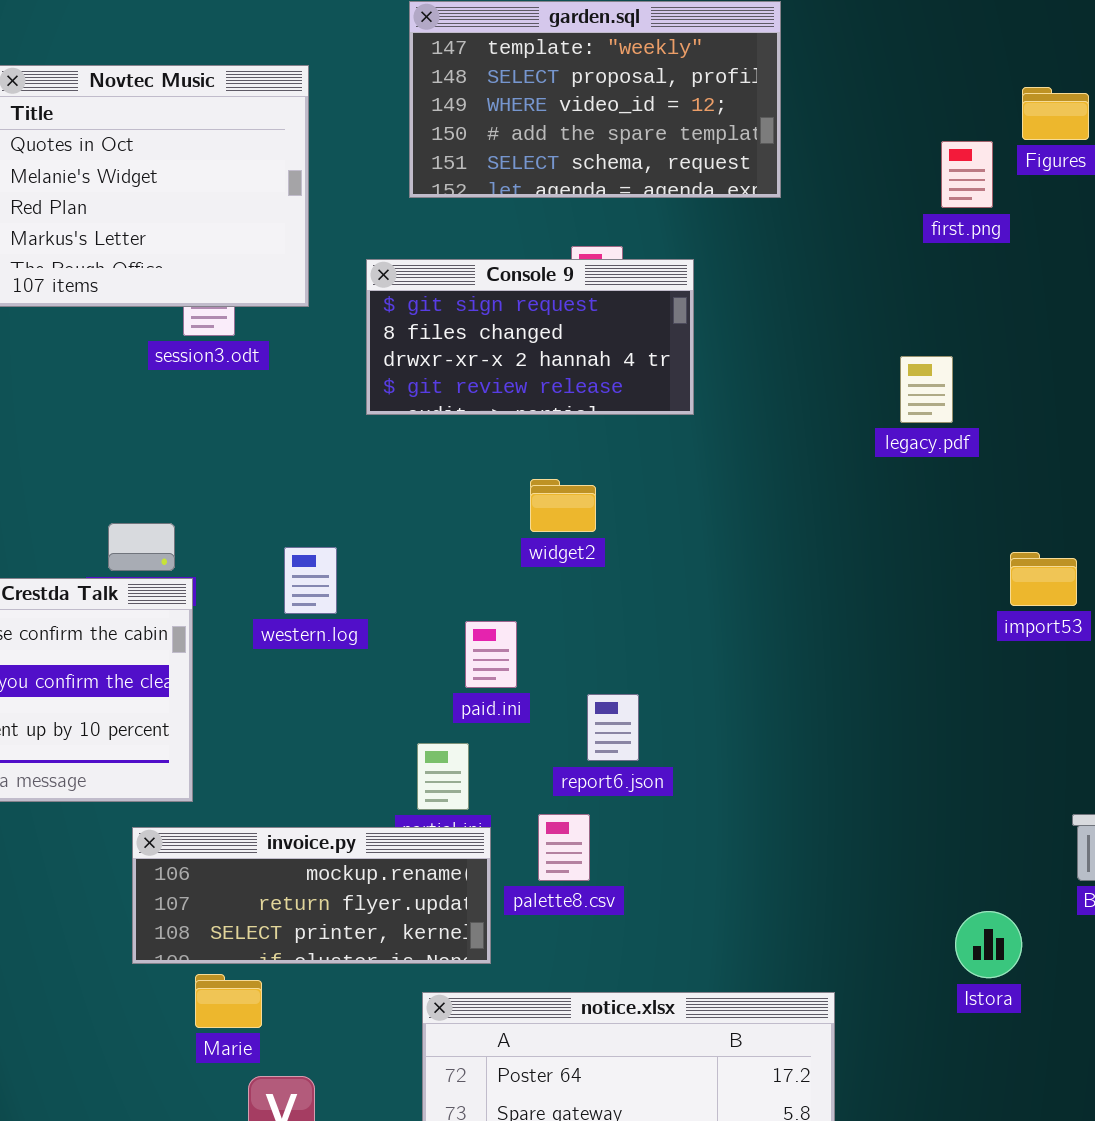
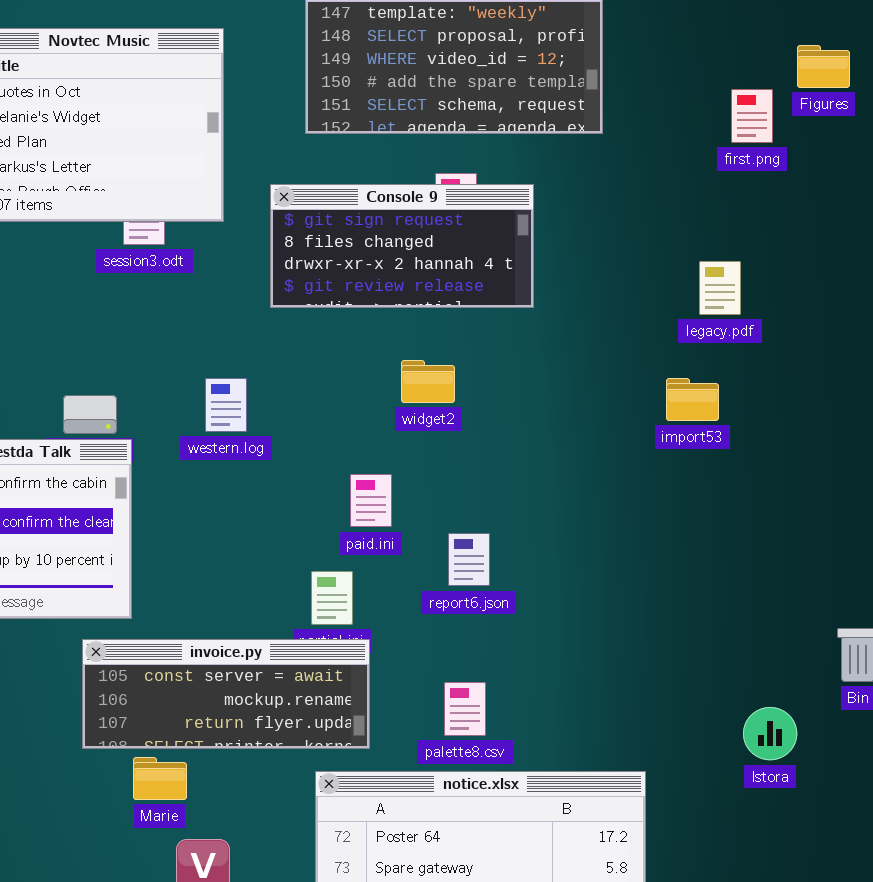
western.log: [284,547,337,614] -> [205,378,247,432], moved
import53: [1010,552,1077,606] -> [666,378,719,421], moved
palette8.csv: [538,814,590,881] -> [444,682,486,736], moved
invoice.py: [132,827,491,964] -> [82,639,370,749], scrolled up 1 row

